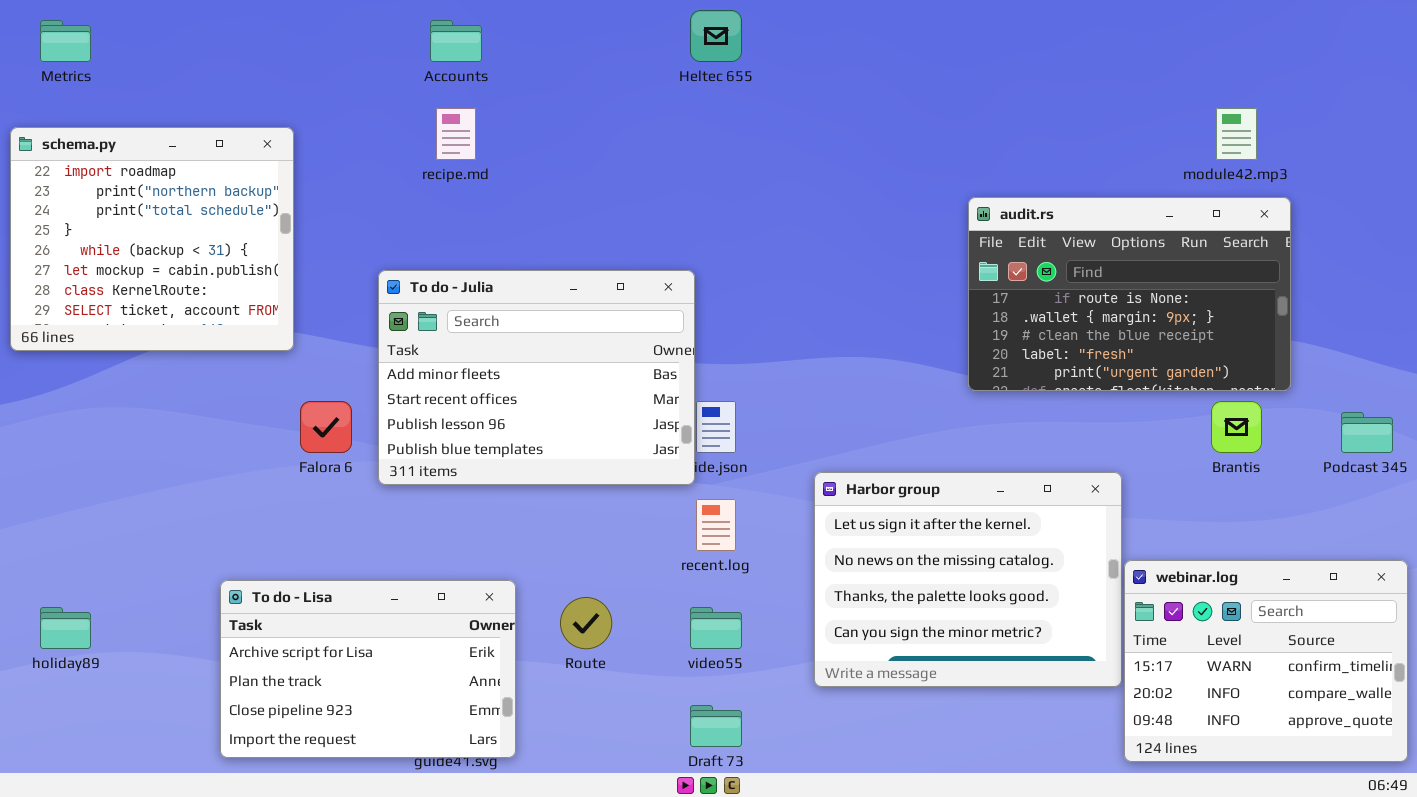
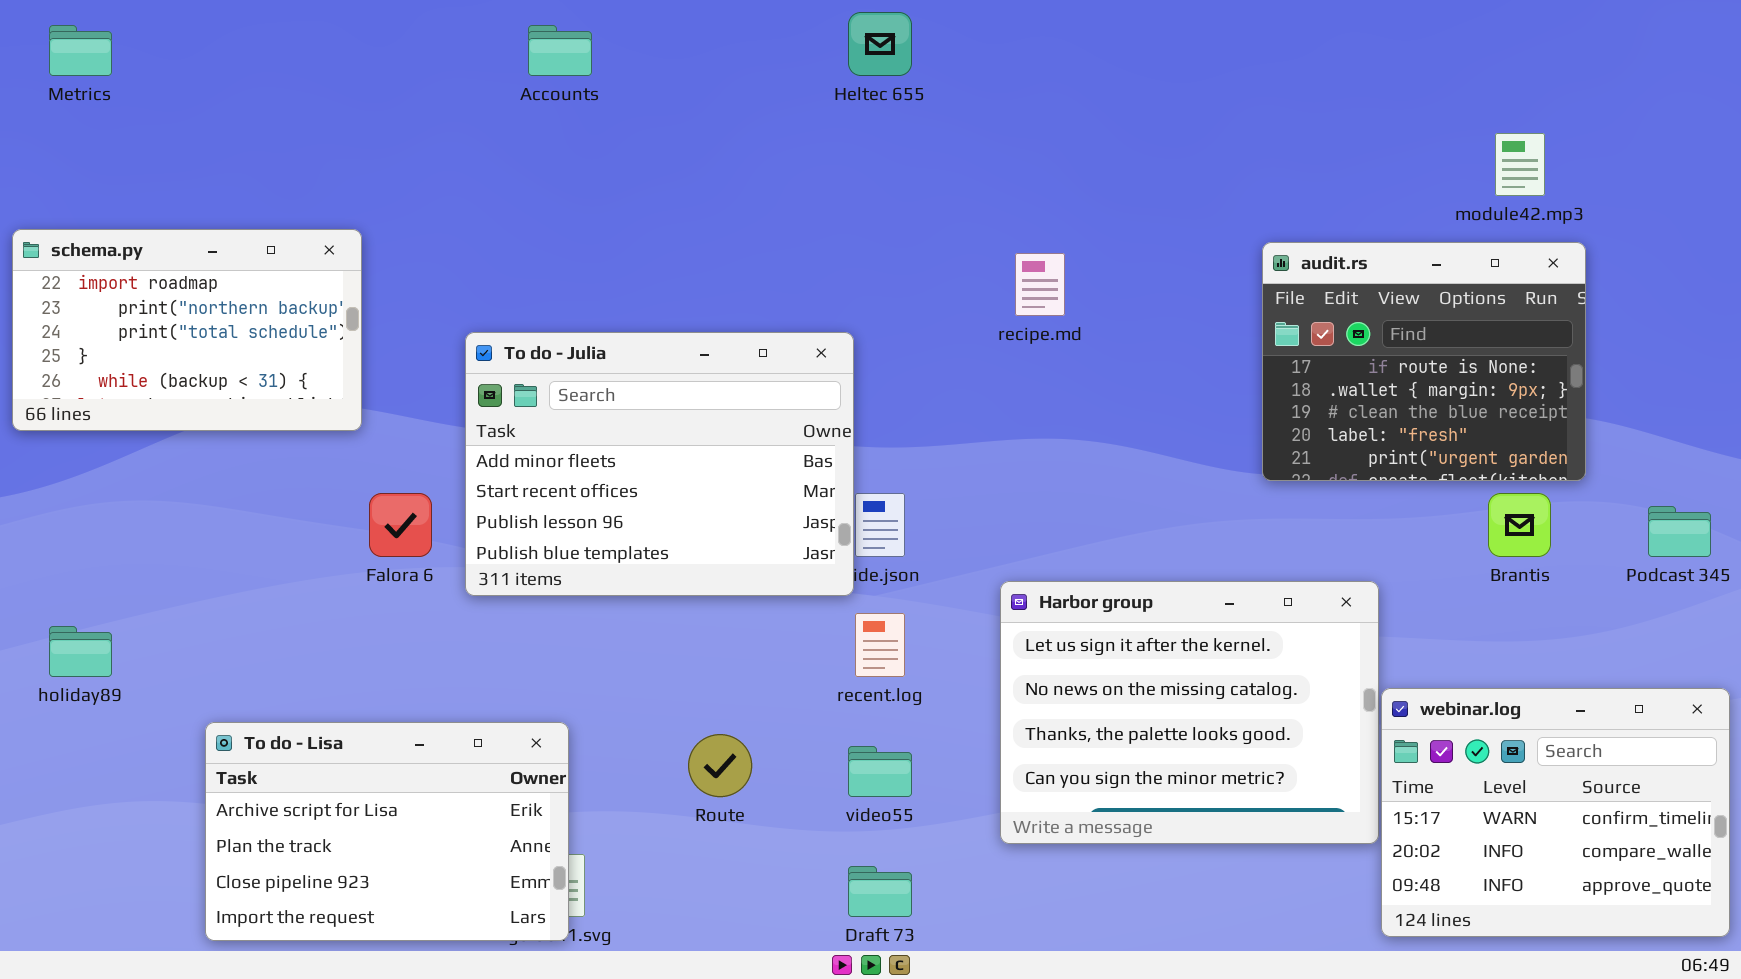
recipe.md: [436,108,476,160] -> [1015,253,1065,316], moved
schema.py: [10,127,294,351] -> [12,229,362,431], resized
audit.rs: [968,197,1291,391] -> [1262,242,1586,481], resized
To do - Lisa: [220,580,516,758] -> [205,722,569,941], moved
holiday89: [40,607,91,649] -> [49,626,112,677], moved

